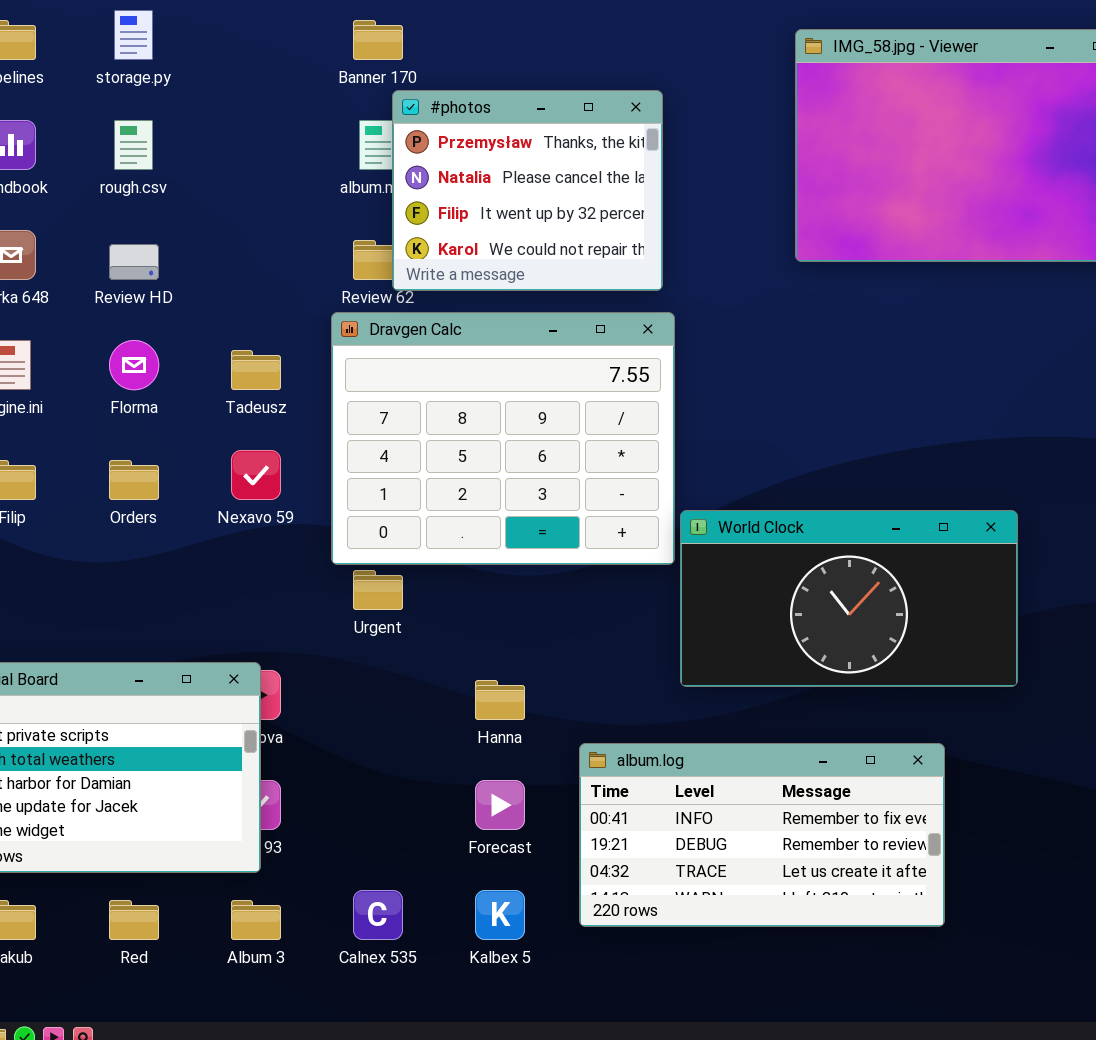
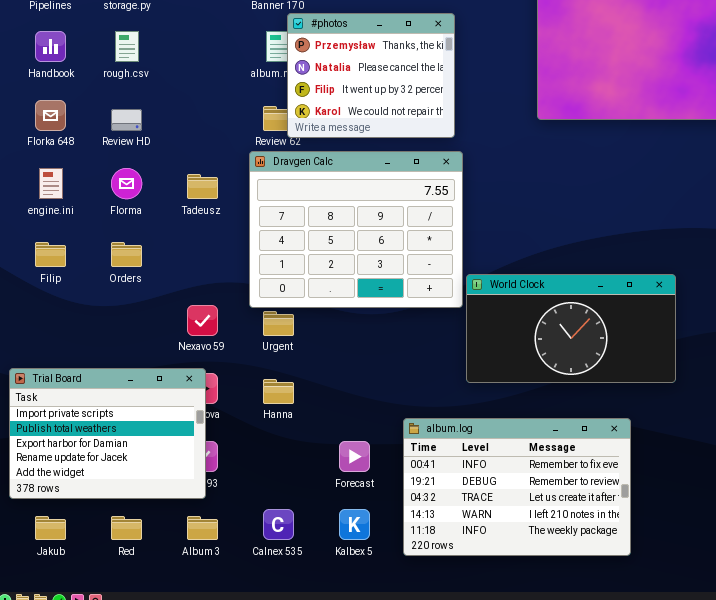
Nexavo 59: [231,450,281,500] -> [187,305,218,336], moved
Hanna: [475,680,525,720] -> [263,379,294,404], moved
album.log: [579,743,945,927] -> [403,418,631,556], resized

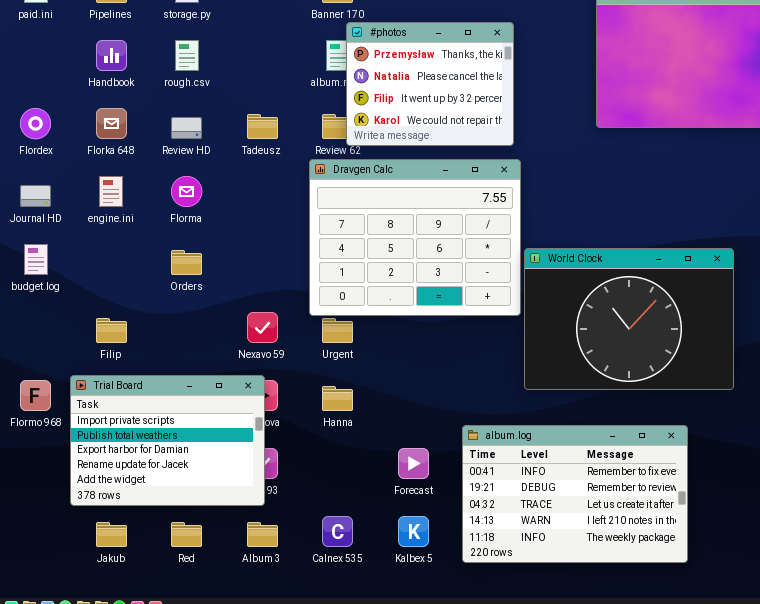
Tadeusz: [187,174,218,199] -> [247,114,278,139], moved
Filip: [35,242,66,267] -> [96,318,127,343], moved
World Clock: [466,274,676,383] -> [524,248,734,390], resized

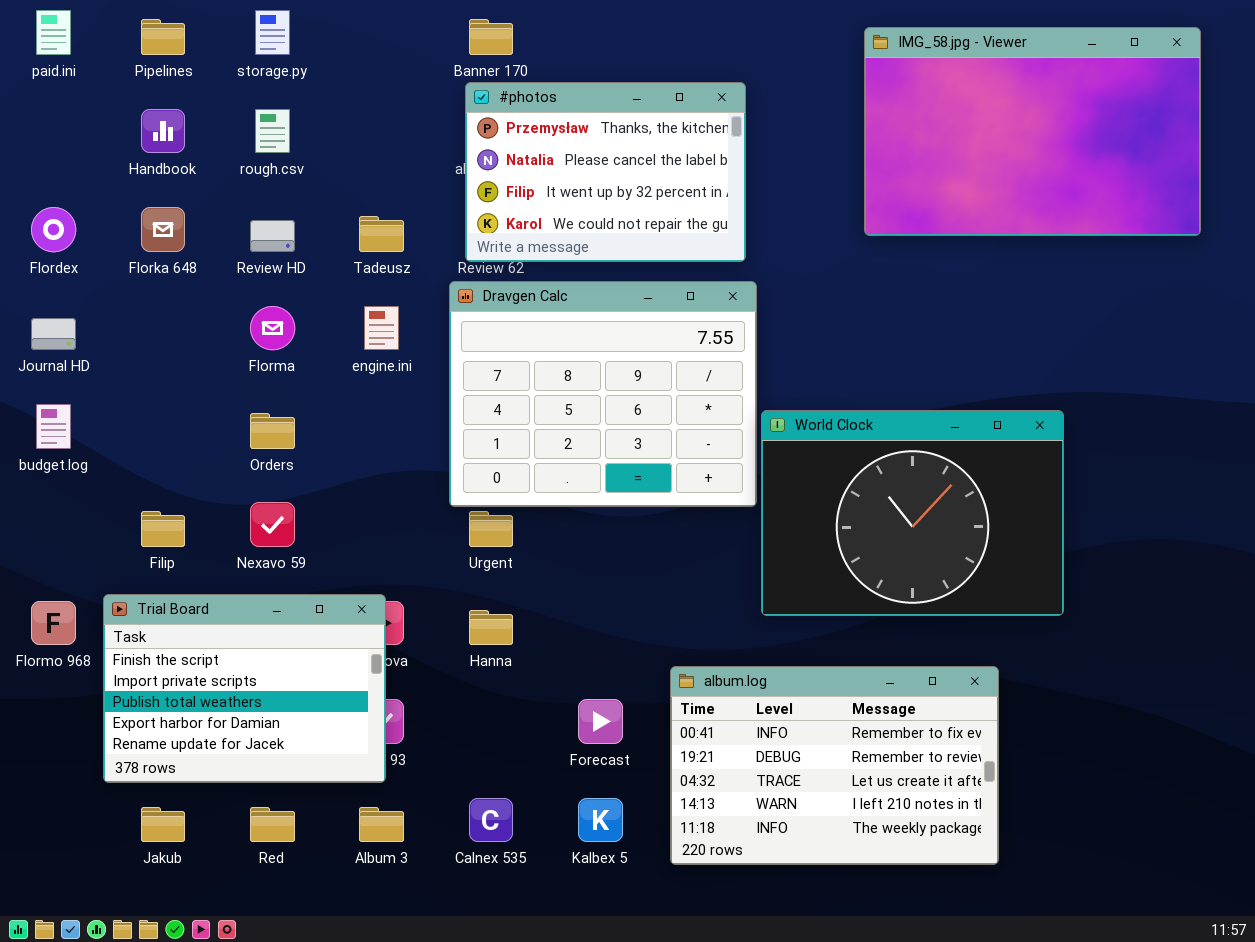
#photos: [346,22,514,146] -> [465,82,746,262], resized
engine.ini: [99,176,123,207] -> [364,306,399,350], moved
Nexavo 59: [247,312,278,343] -> [250,502,295,547], moved
Trial Board: [70,375,265,506] -> [103,594,386,783], scrolled up 1 row

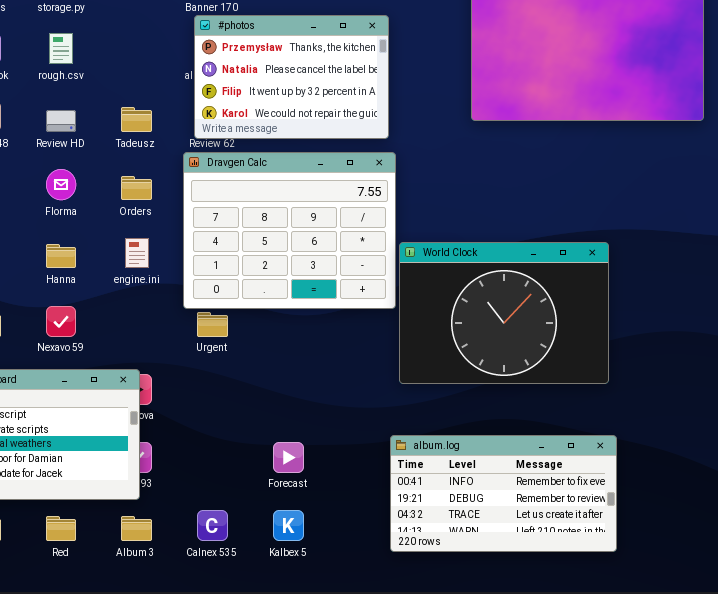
engine.ini: [364,306,399,350] -> [125,238,149,268], moved
Orders: [250,413,295,449] -> [121,176,152,200], moved
Hanna: [469,610,513,645] -> [46,244,76,268], moved
album.log: [670,666,999,865] -> [390,435,617,552], moved, resized

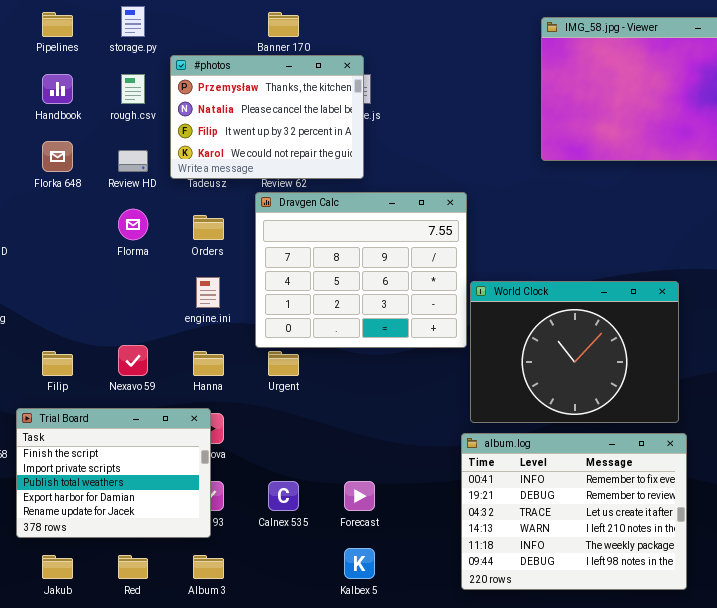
#photos: [194,15,389,139] -> [170,55,364,179], moved
Hanna: [46,244,76,268] -> [193,351,224,376], moved
album.log: [390,435,617,552] -> [461,433,687,590], resized
Calnex 535: [197,510,228,541] -> [268,481,299,511], moved

